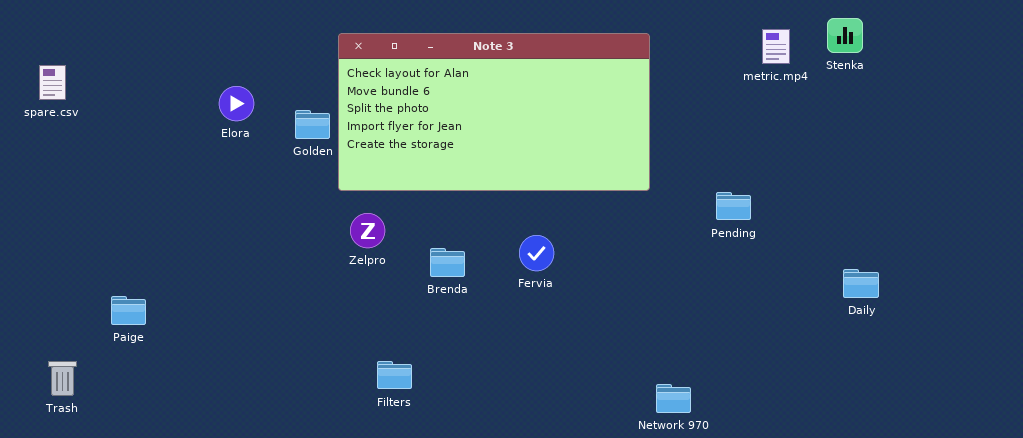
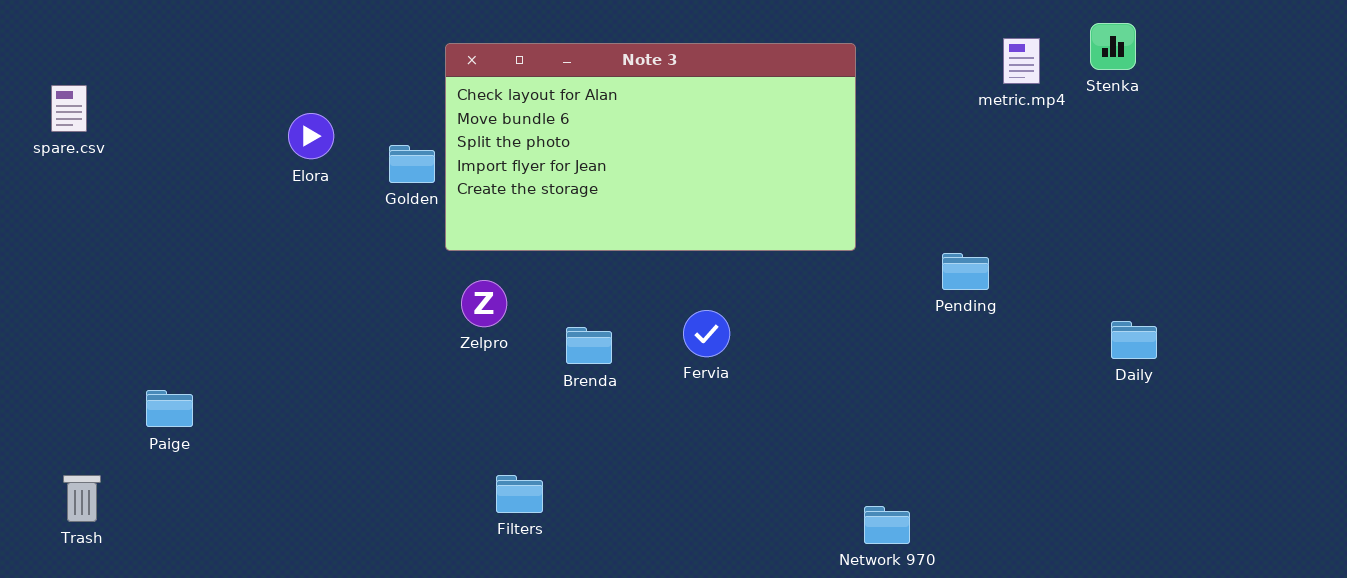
Daily: [843,269,879,298] -> [1111,321,1157,359], moved

